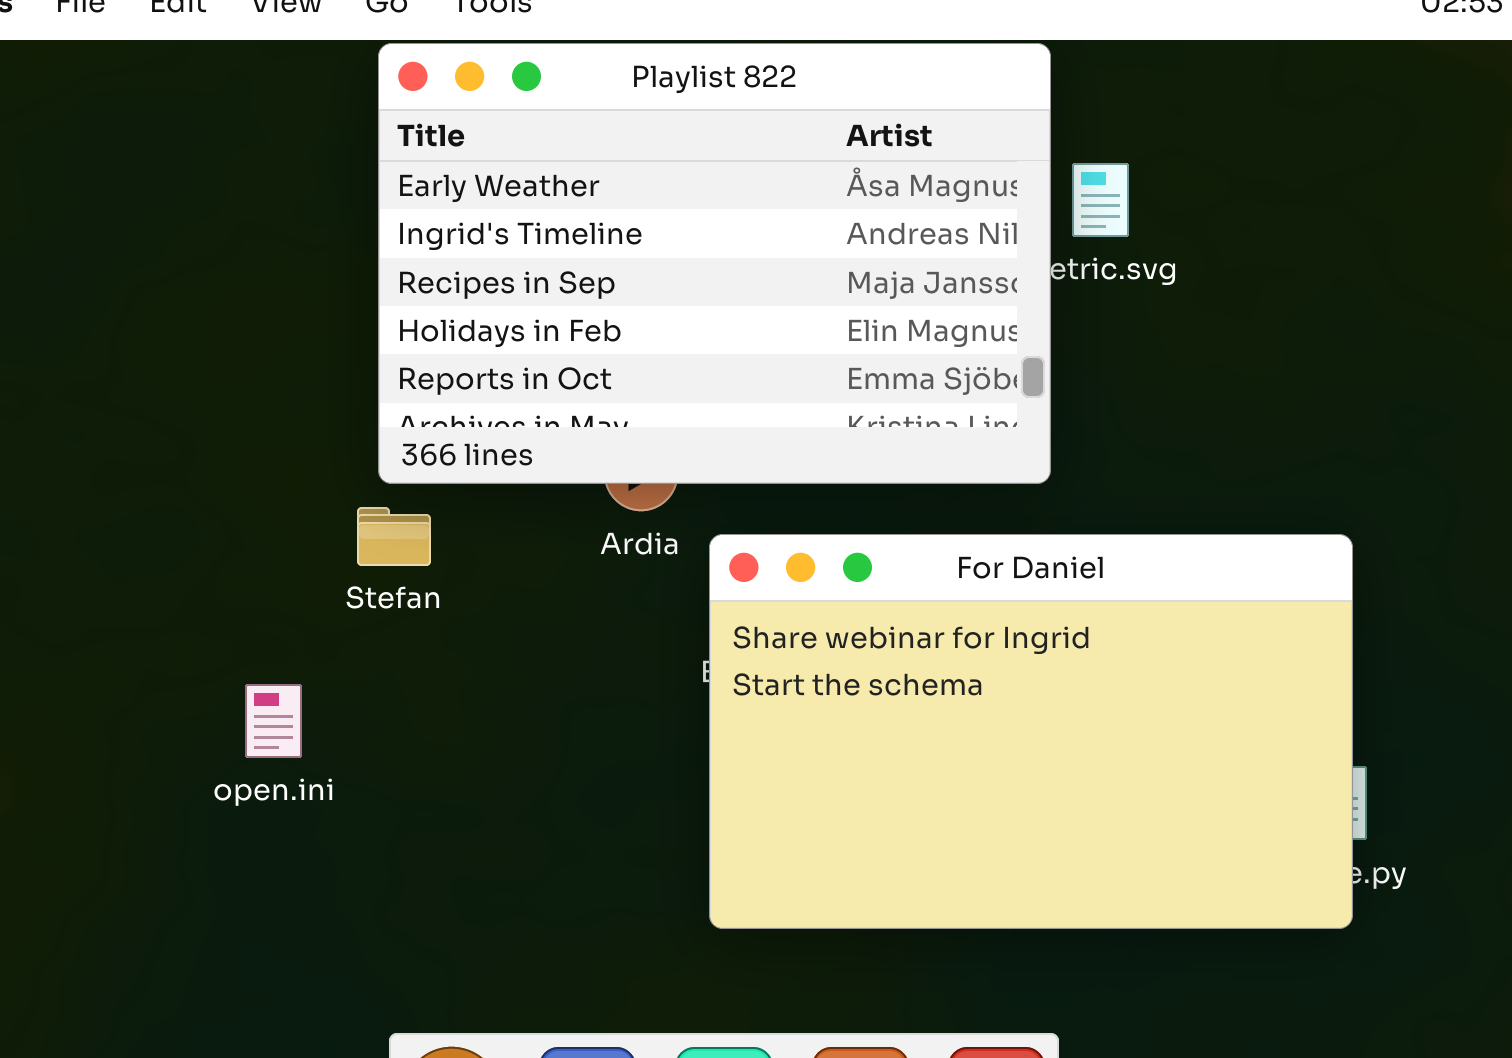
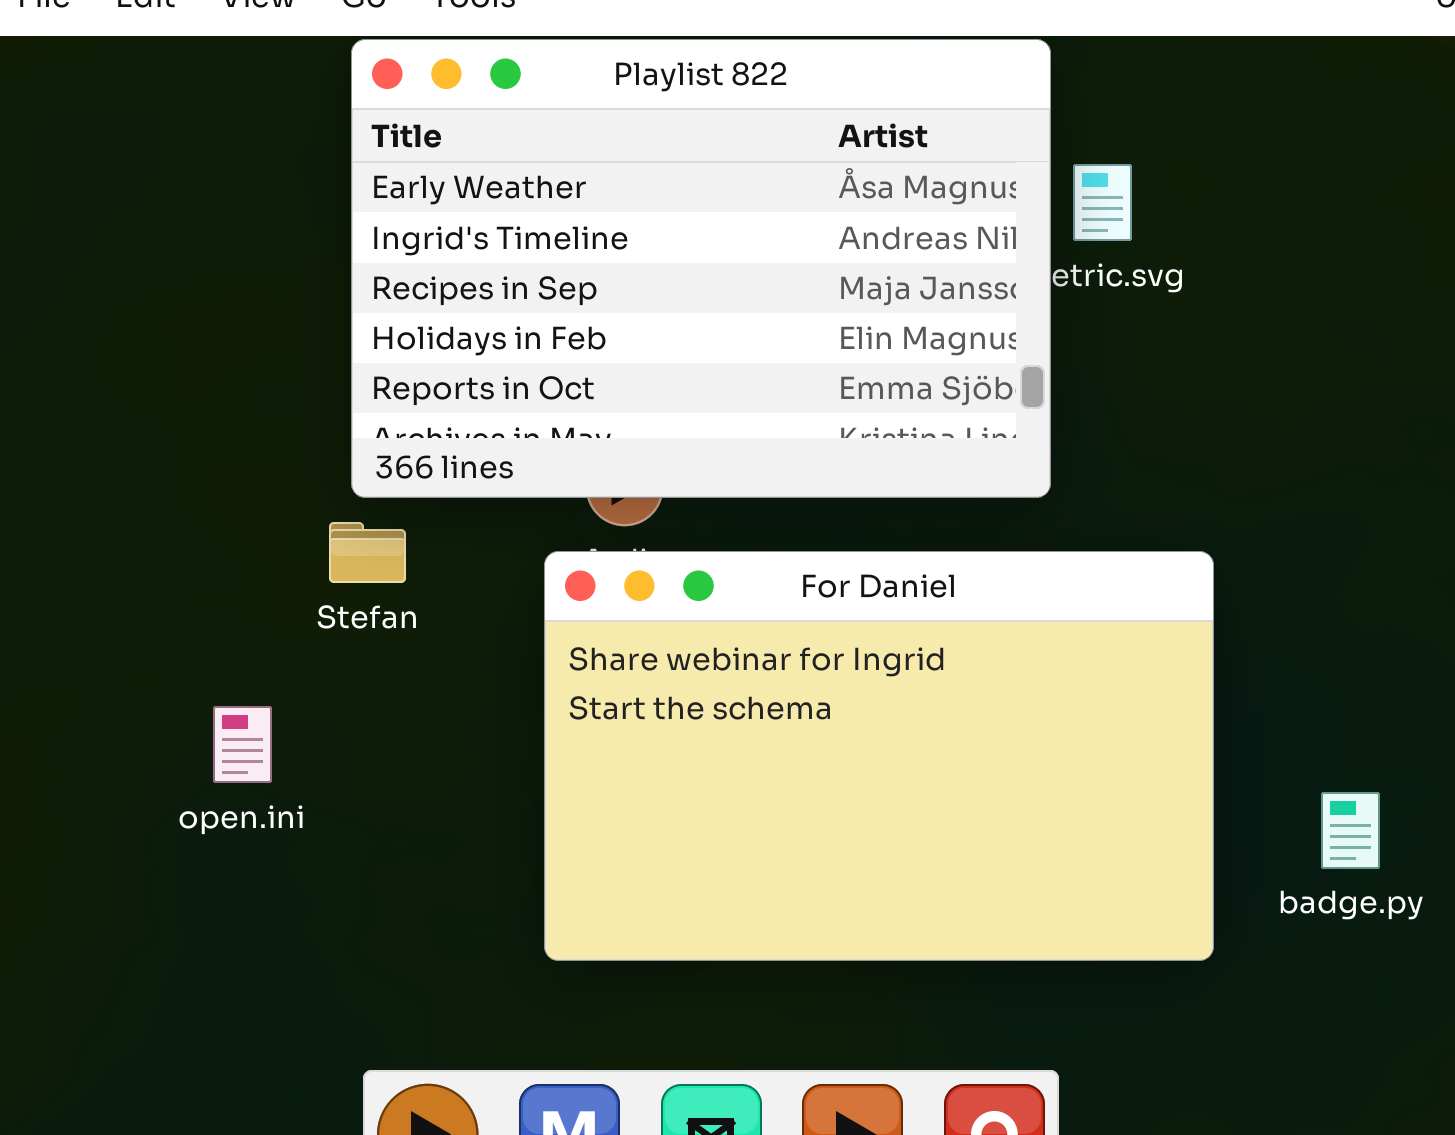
For Daniel: [709,534,1353,929] -> [544,551,1214,961], moved

